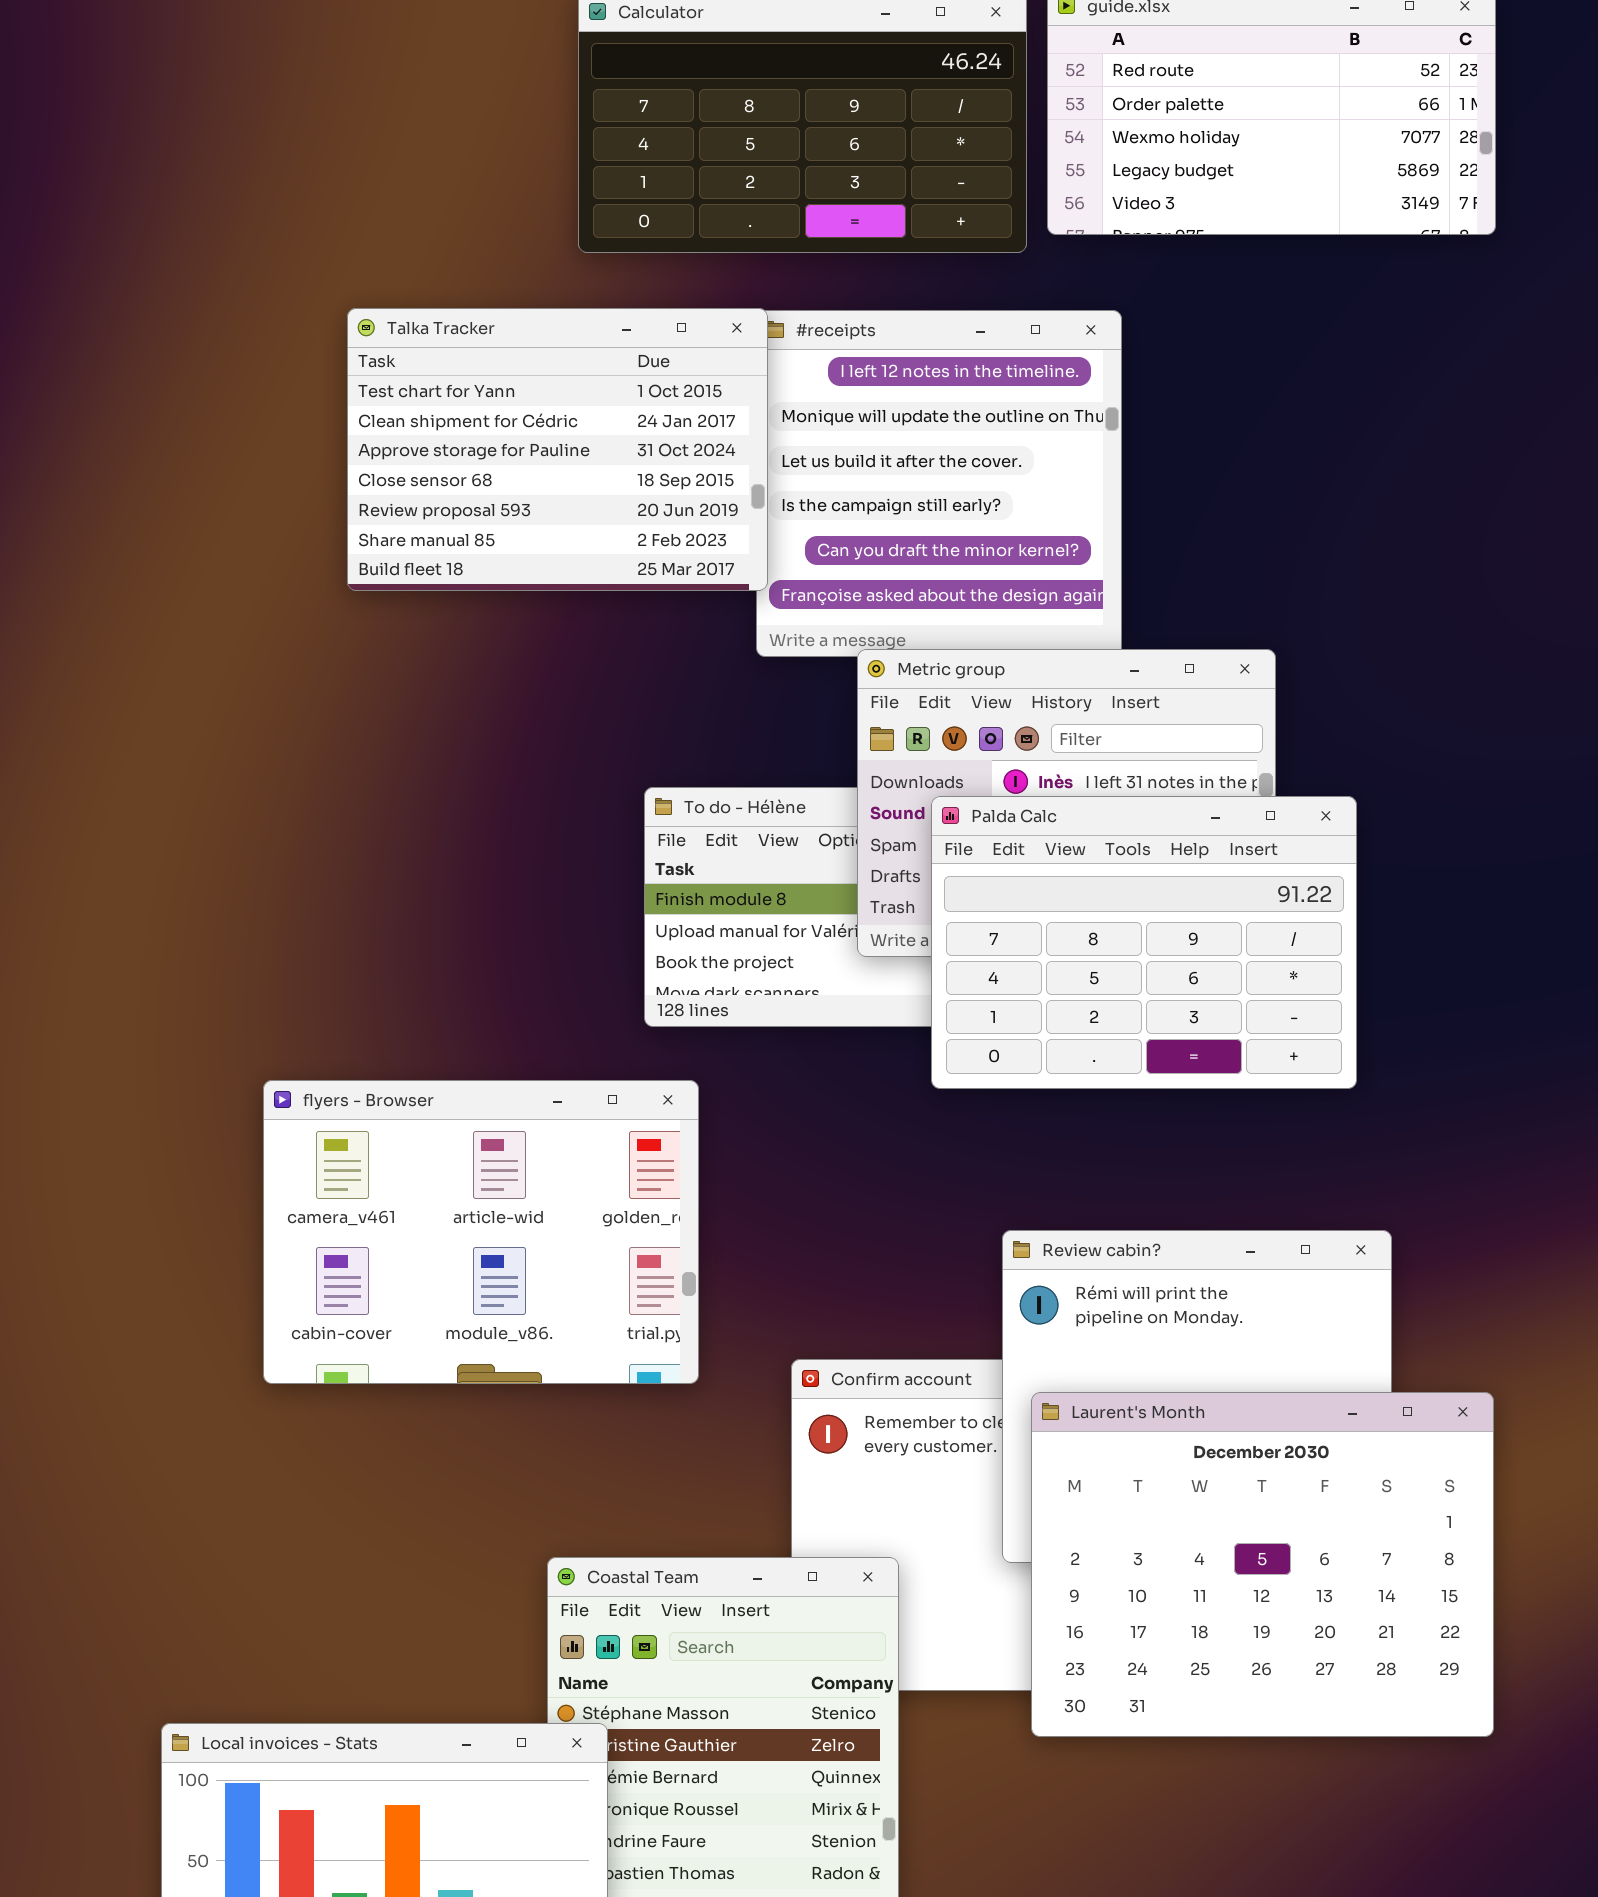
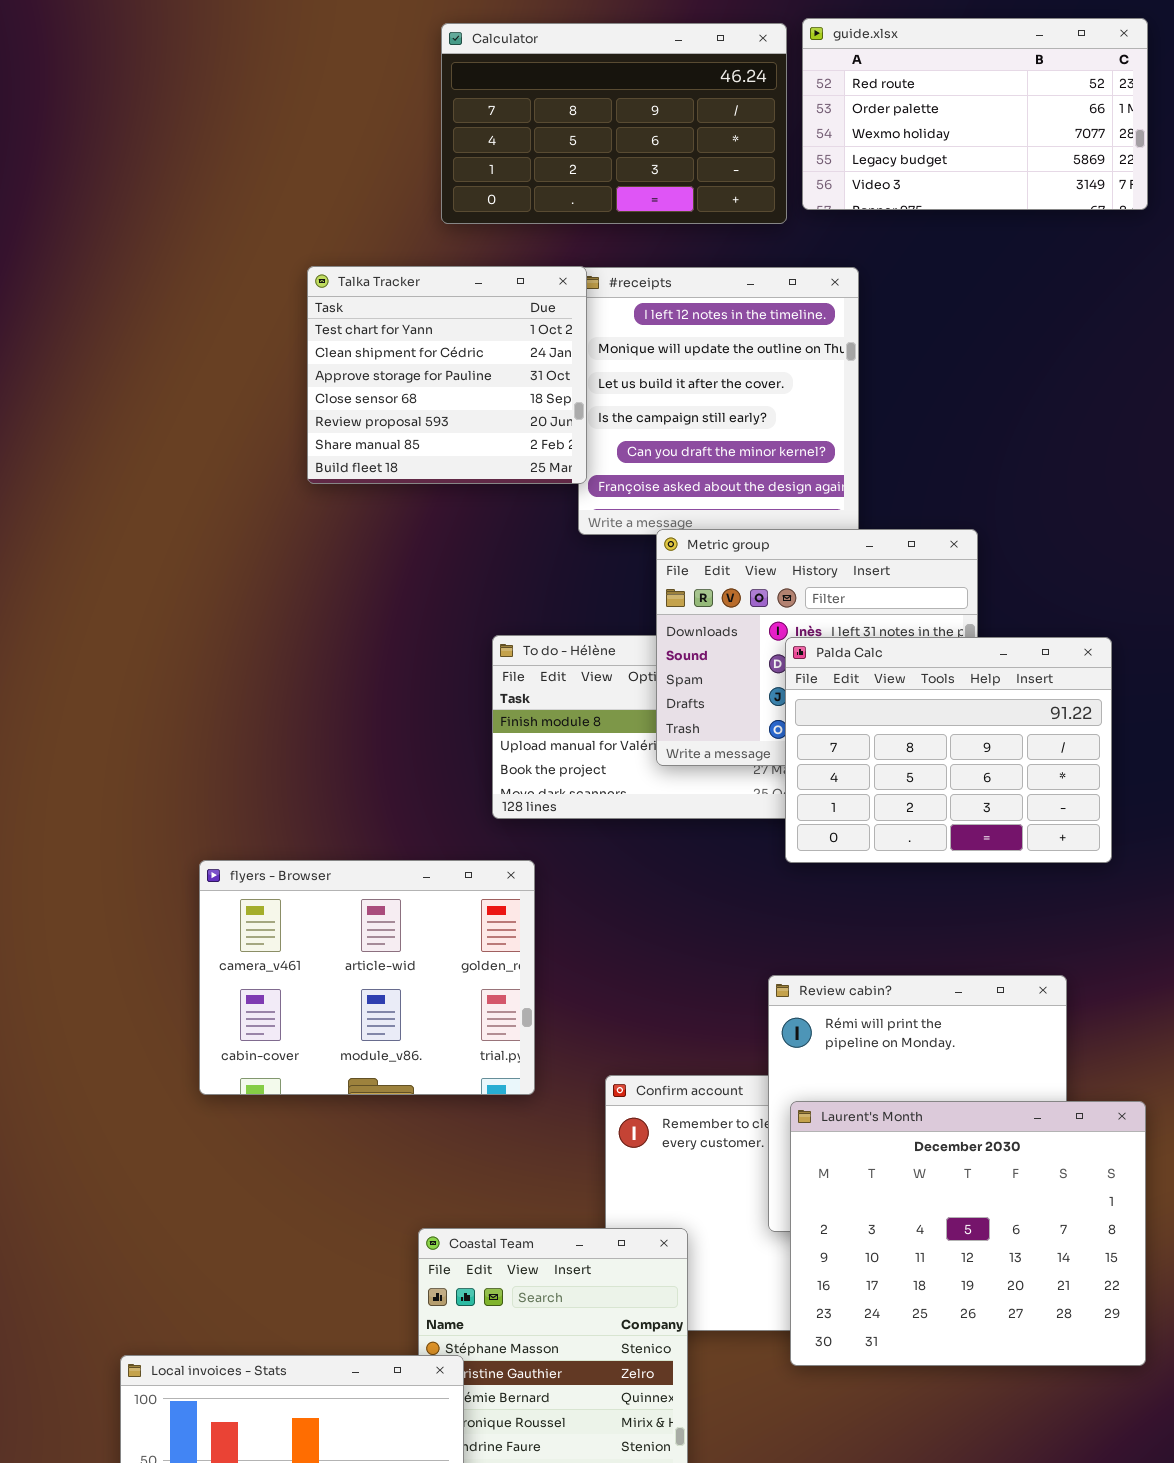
Talka Tracker: [347,308,768,591] -> [307,266,587,484], resized
Palda Calc: [931,796,1357,1089] -> [785,637,1112,863], moved

